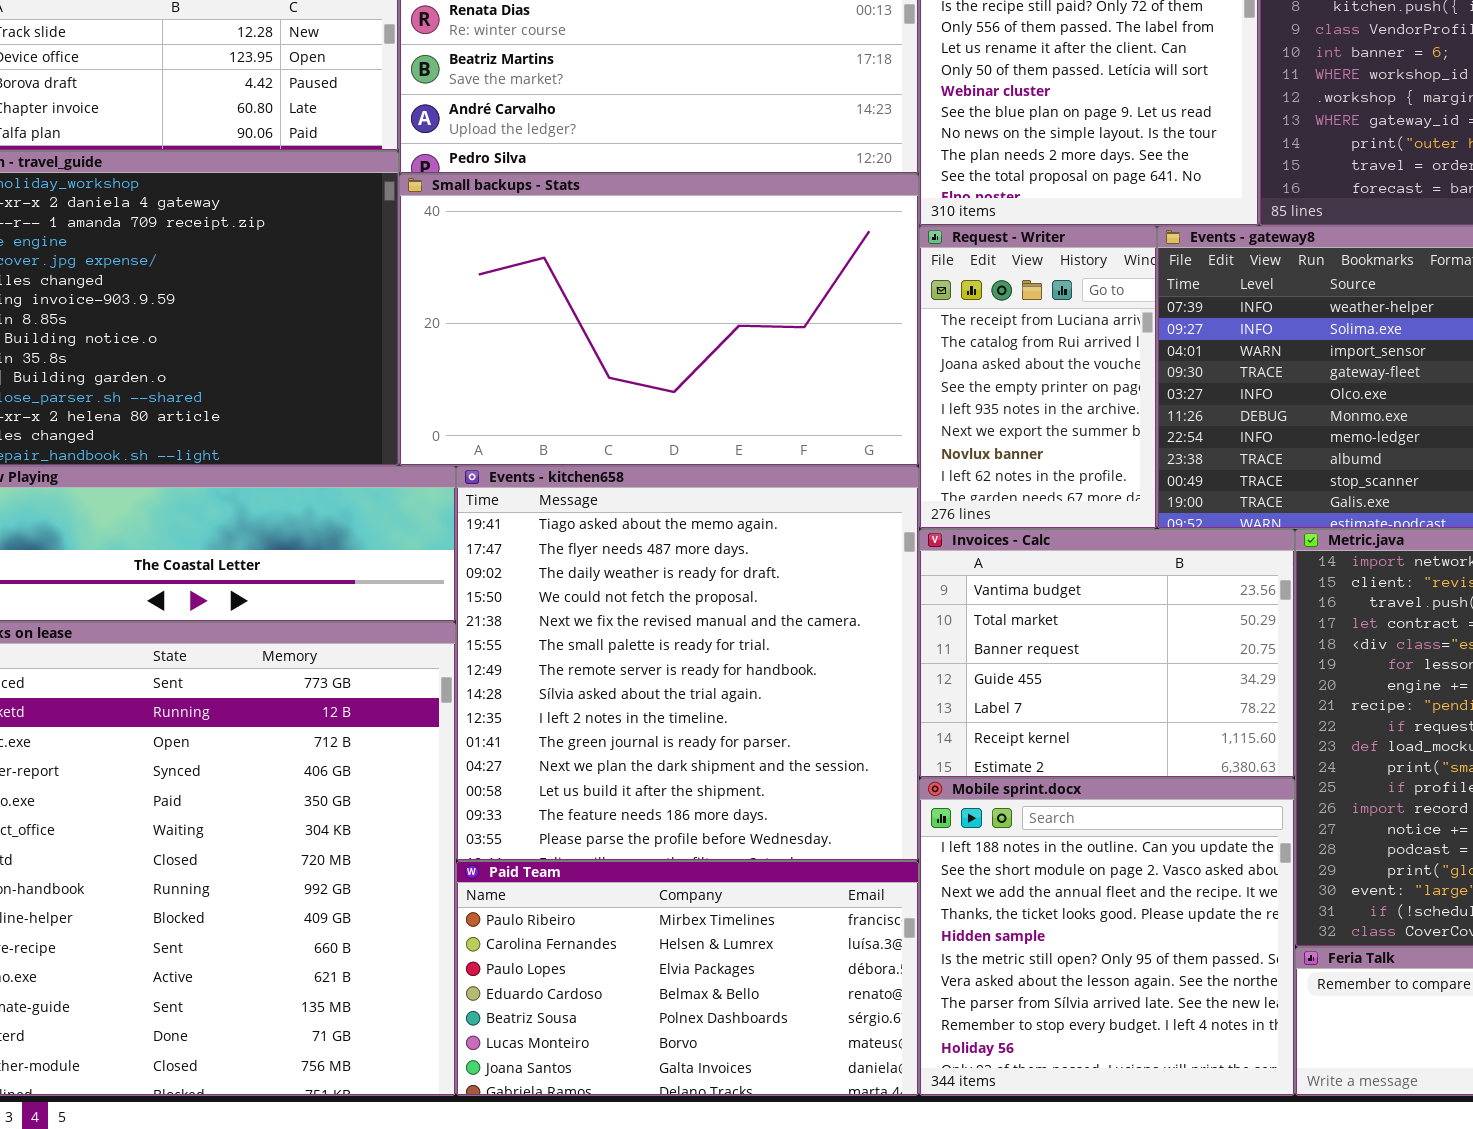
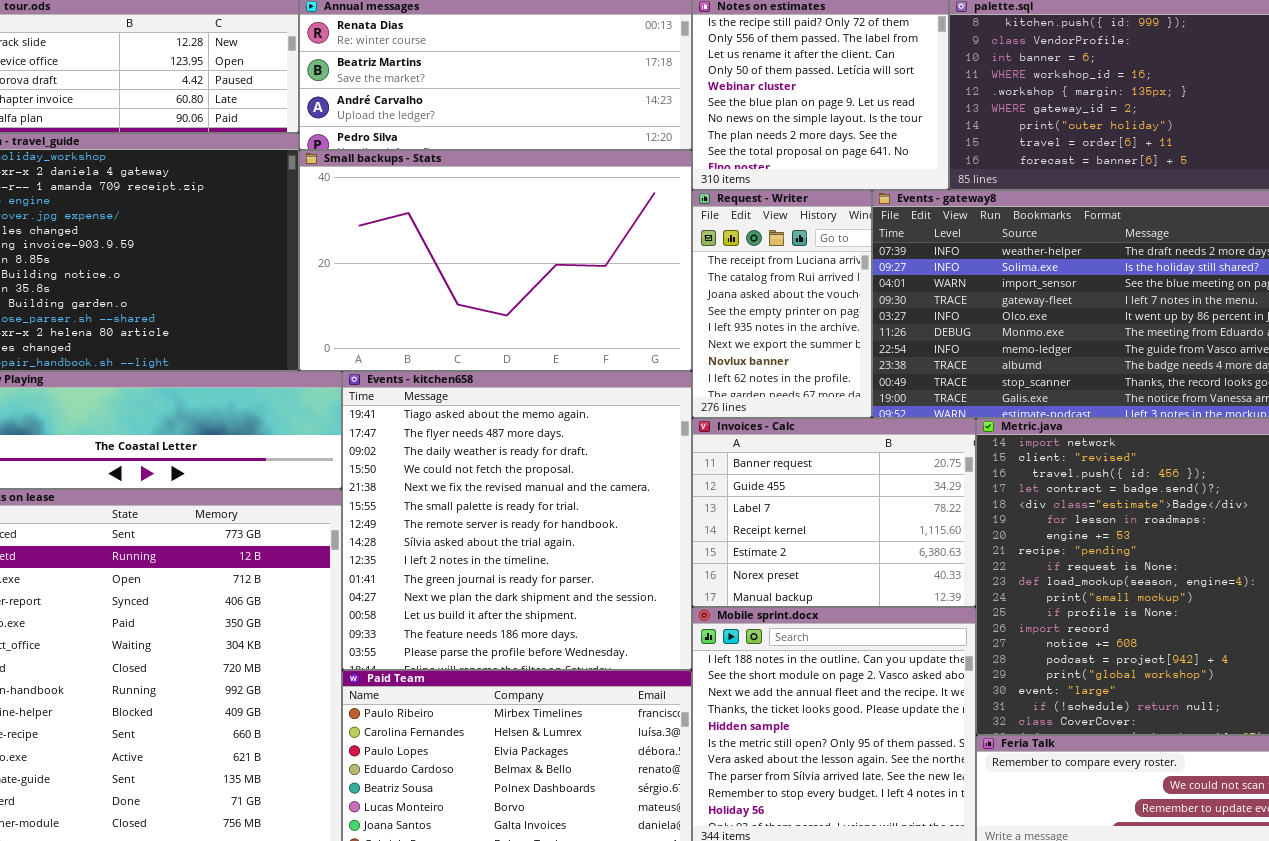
Invoices - Calc: [919,529,1295,778] -> [692,418,976,607], scrolled down 2 rows

